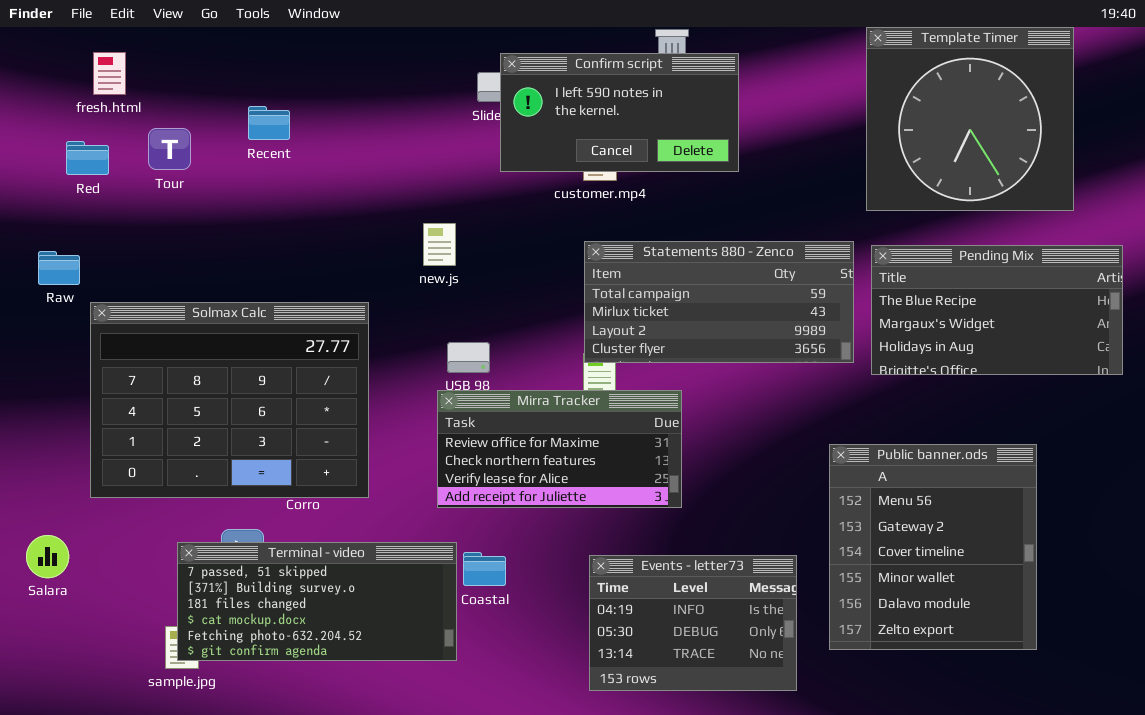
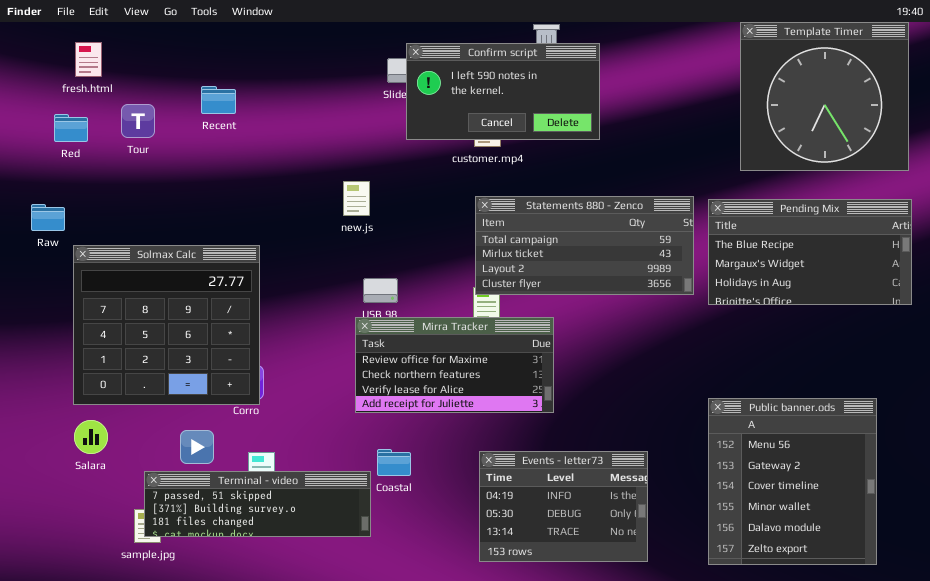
Template Timer: [866,27,1074,211] -> [740,22,909,171], moved
Solmax Calc: [90,302,369,498] -> [73,245,260,405], resized
Public banner.ods: [829,444,1037,650] -> [708,398,877,565], moved
Salara: [26,535,69,578] -> [74,420,108,454], moved
Terminal - video: [177,542,457,661] -> [144,471,371,537], resized

